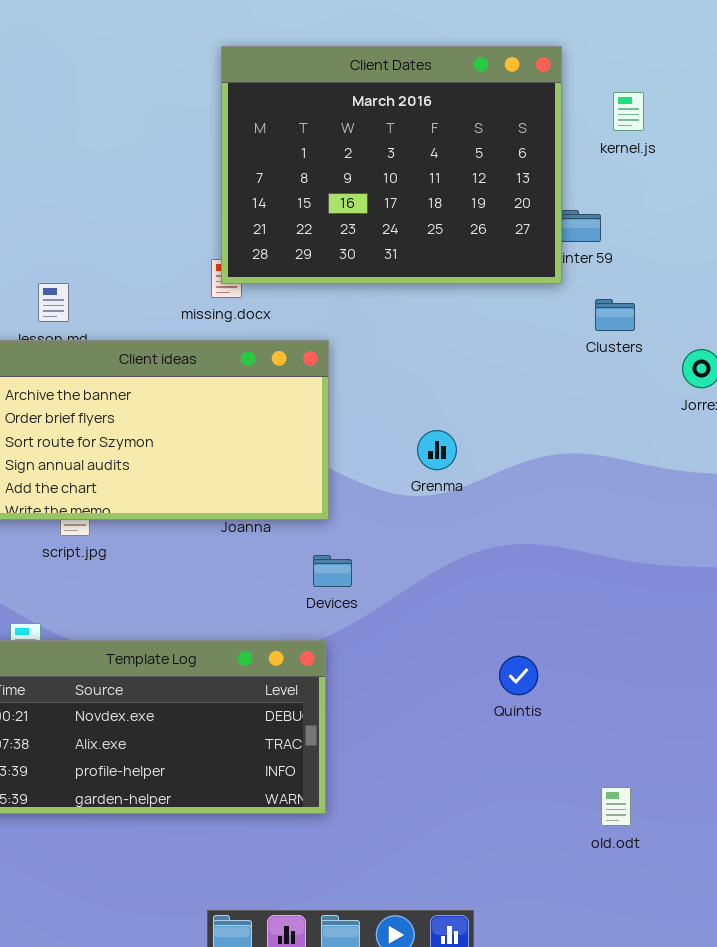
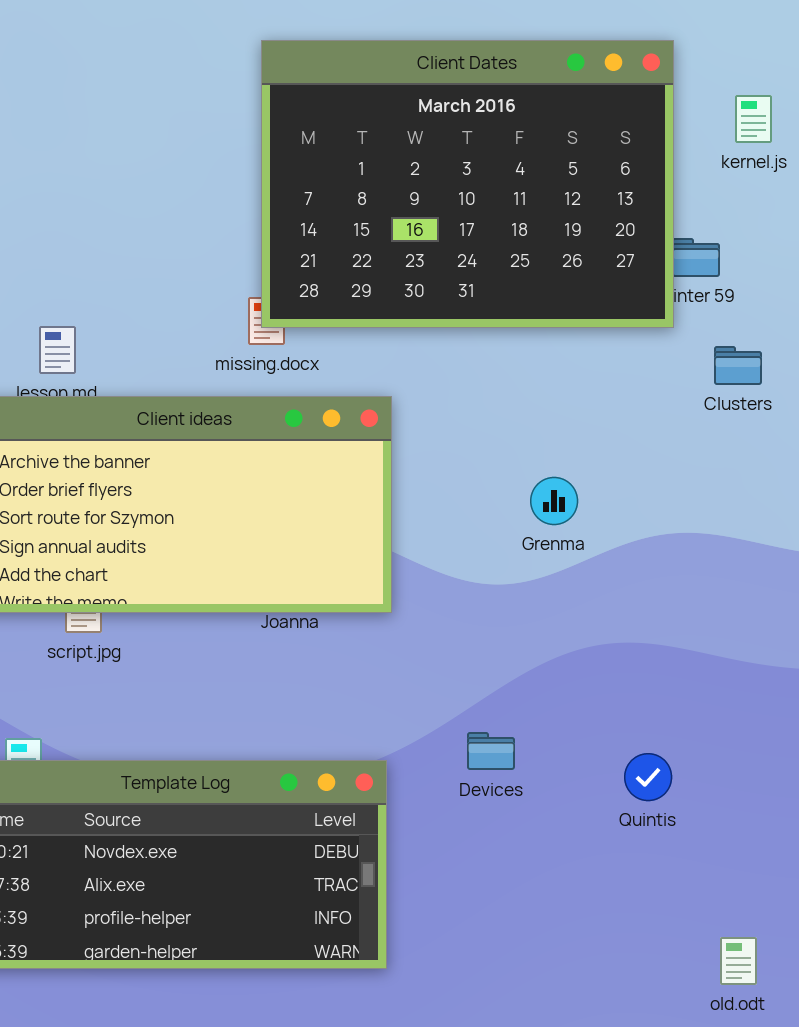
Grenma: [417,430,457,470] -> [530,477,578,525], moved
Devices: [313,555,352,587] -> [467,732,515,770], moved
Quintis: [499,656,538,695] -> [624,753,672,801], moved

